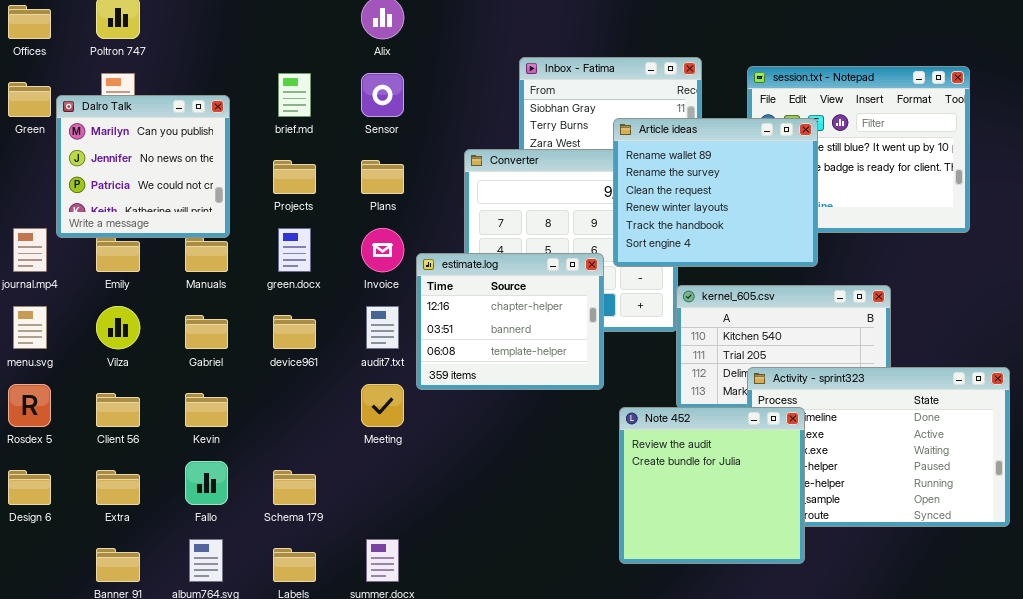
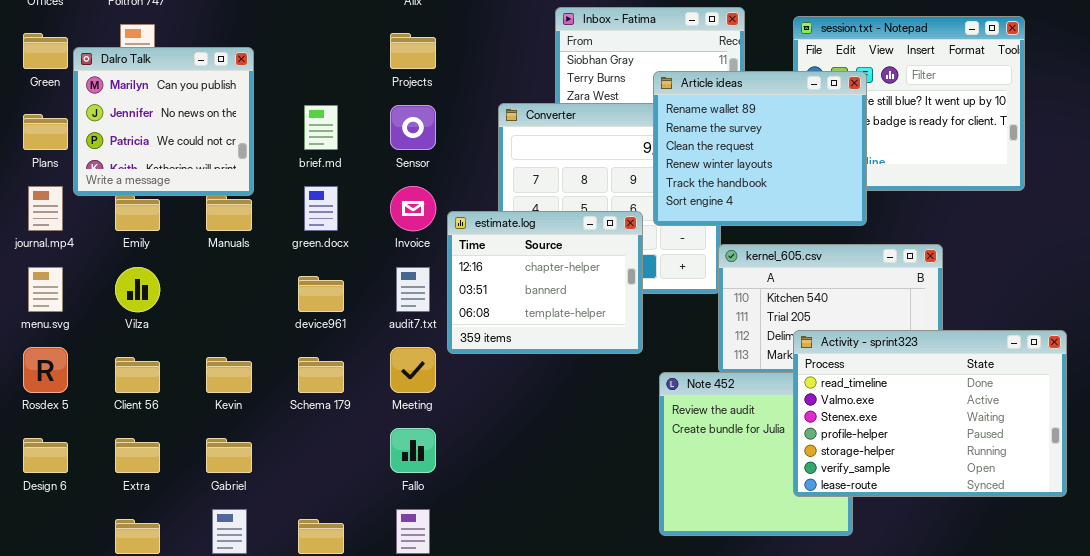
brief.md: [278,73,311,117] -> [304,105,338,150], moved
Sensor: [361,73,404,117] -> [390,105,436,150], moved
Projects: [273,160,316,194] -> [390,33,436,69], moved
Plans: [361,160,404,194] -> [23,114,68,150], moved
Gabriel: [185,315,228,349] -> [206,438,252,473], moved
Activity - sprint323: [747,367,1010,527] -> [793,330,1067,497], raised
Fallo: [185,461,228,505] -> [390,428,436,473], moved
Schema 179: [273,470,316,505] -> [298,357,344,393], moved

